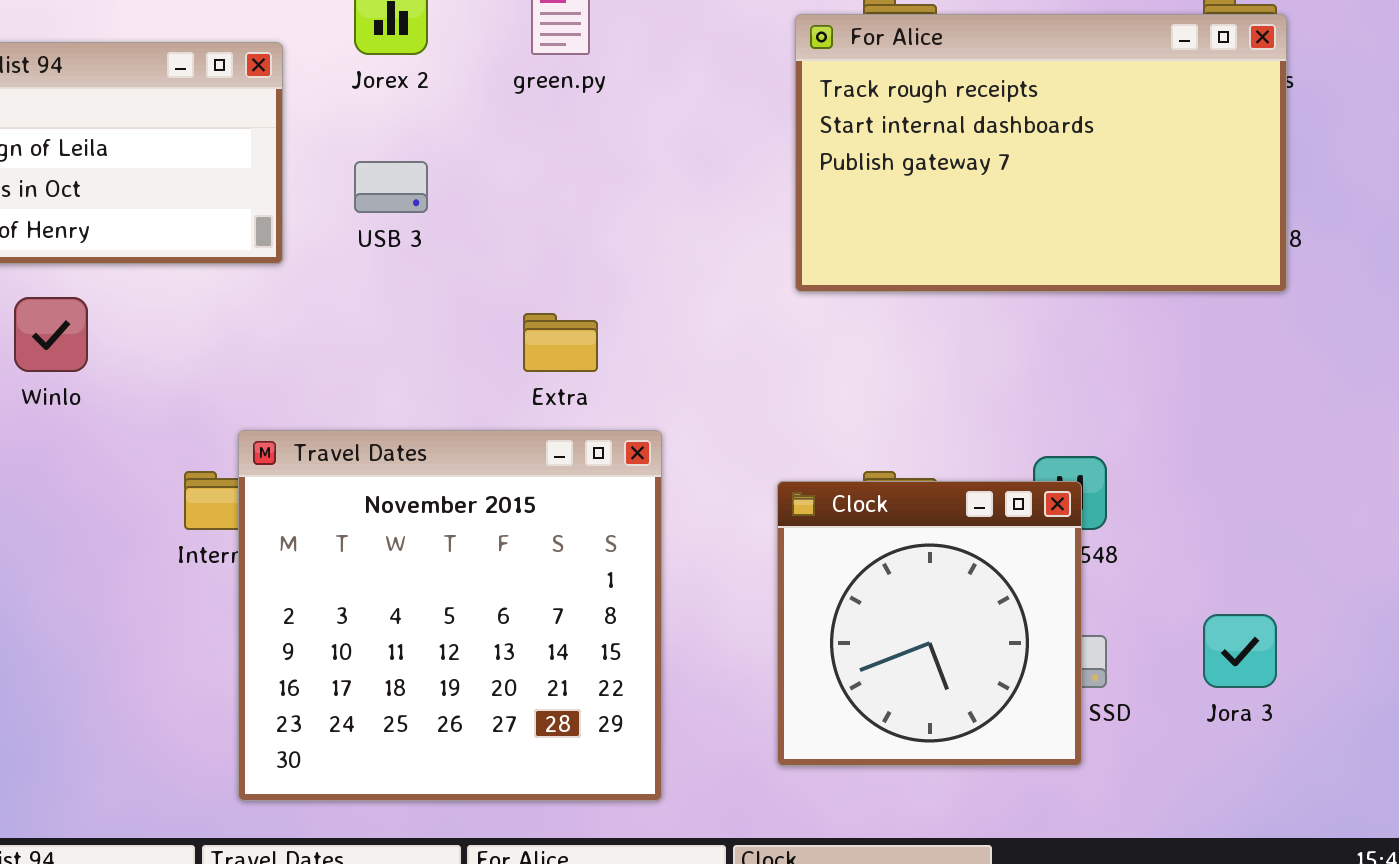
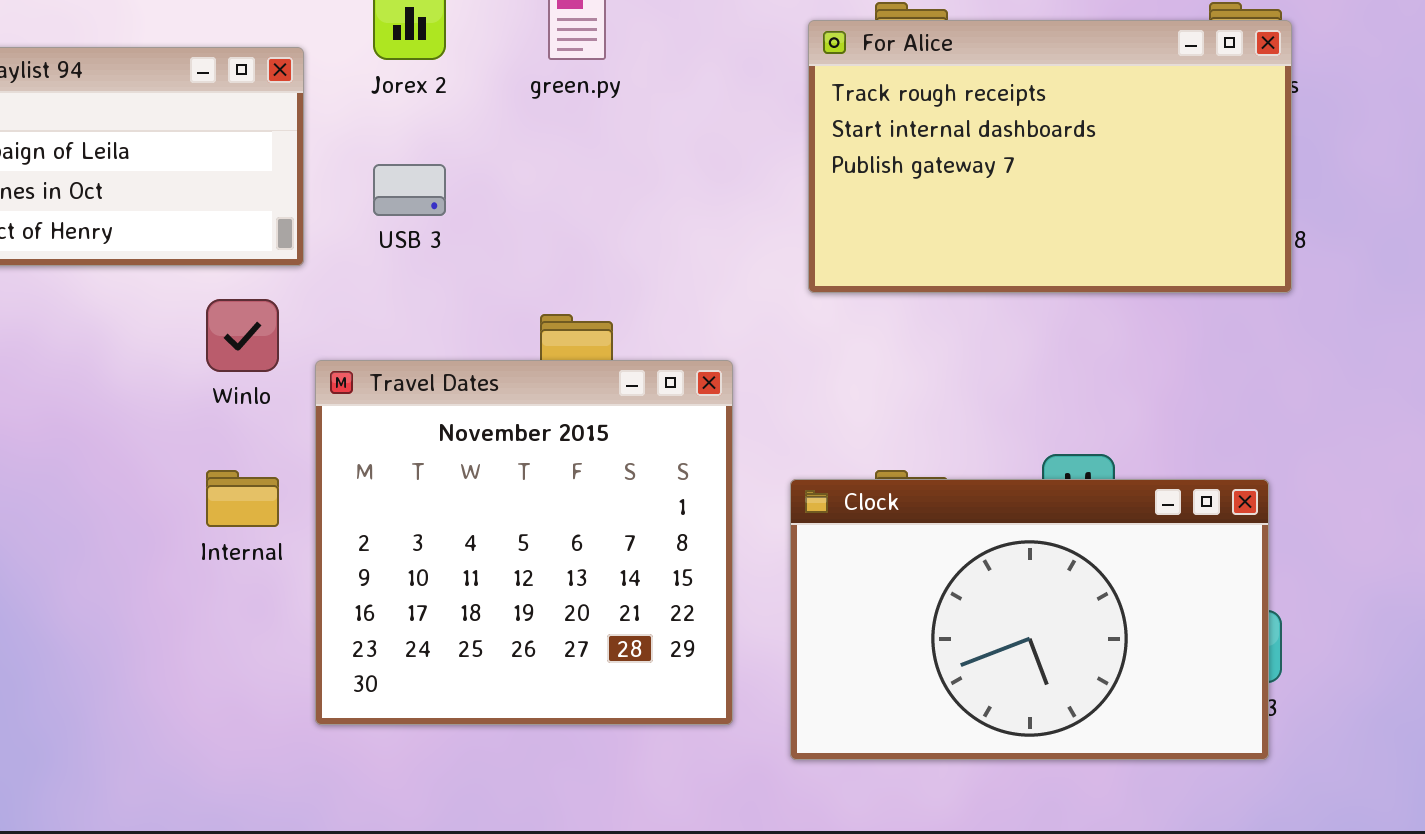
Winlo: [14,297,88,372] -> [206,299,279,372], moved
Travel Dates: [238,430,662,801] -> [315,360,733,725], moved
Clock: [777,481,1082,766] -> [790,479,1269,760], resized

